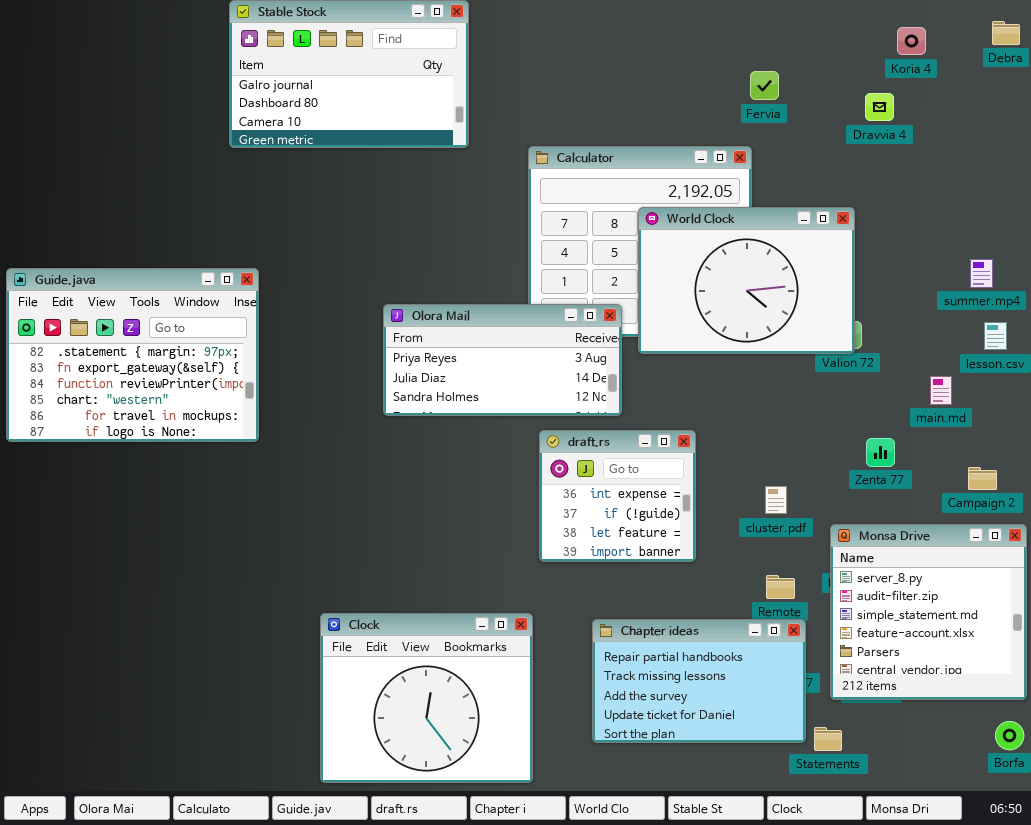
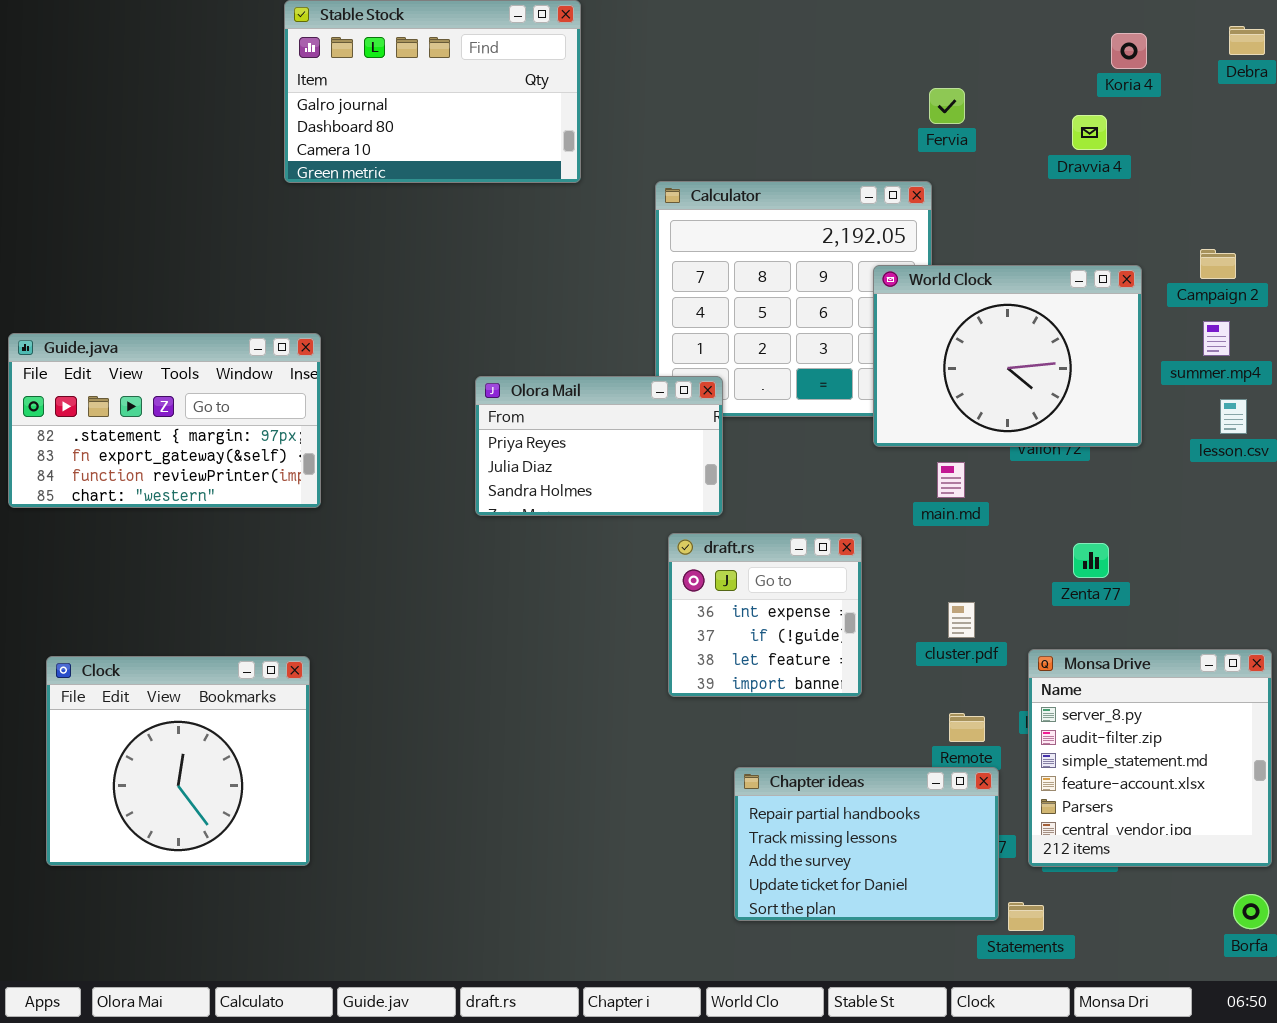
World Clock: [638,207,855,354] -> [873,265,1142,447], moved
Guide.java: [6,268,259,442] -> [8,333,321,508], resized
Olora Mail: [383,304,622,416] -> [475,376,723,516], resized
main.md: [930,376,952,405] -> [937,462,965,498], moved
Campaign 2: [968,467,997,490] -> [1200,249,1236,279], moved
Clock: [320,613,533,783] -> [46,656,310,866], moved

